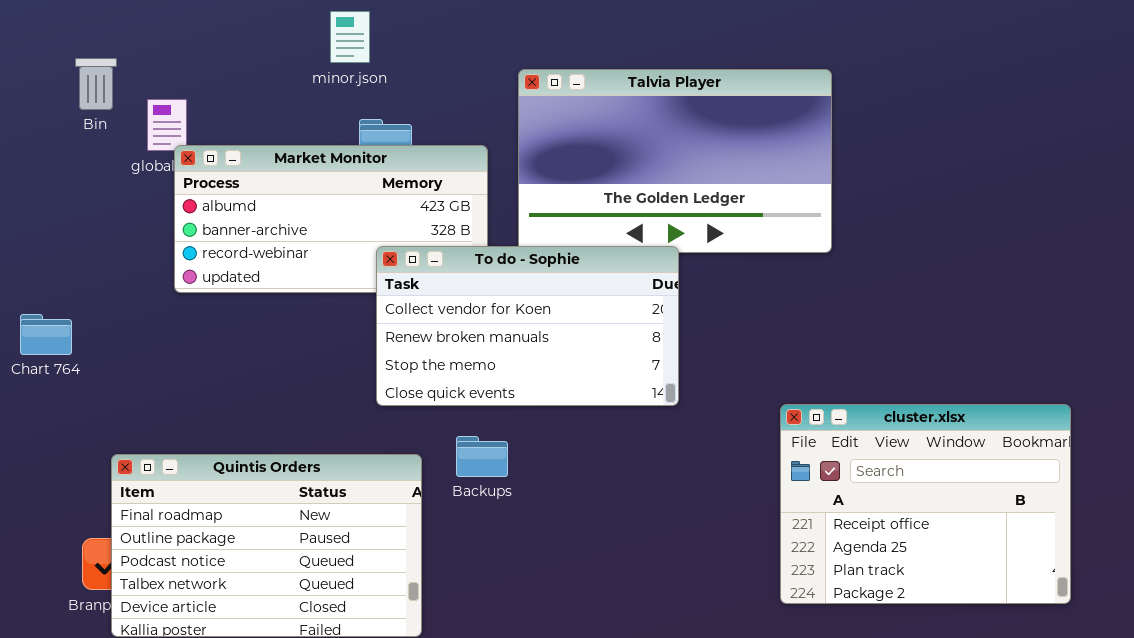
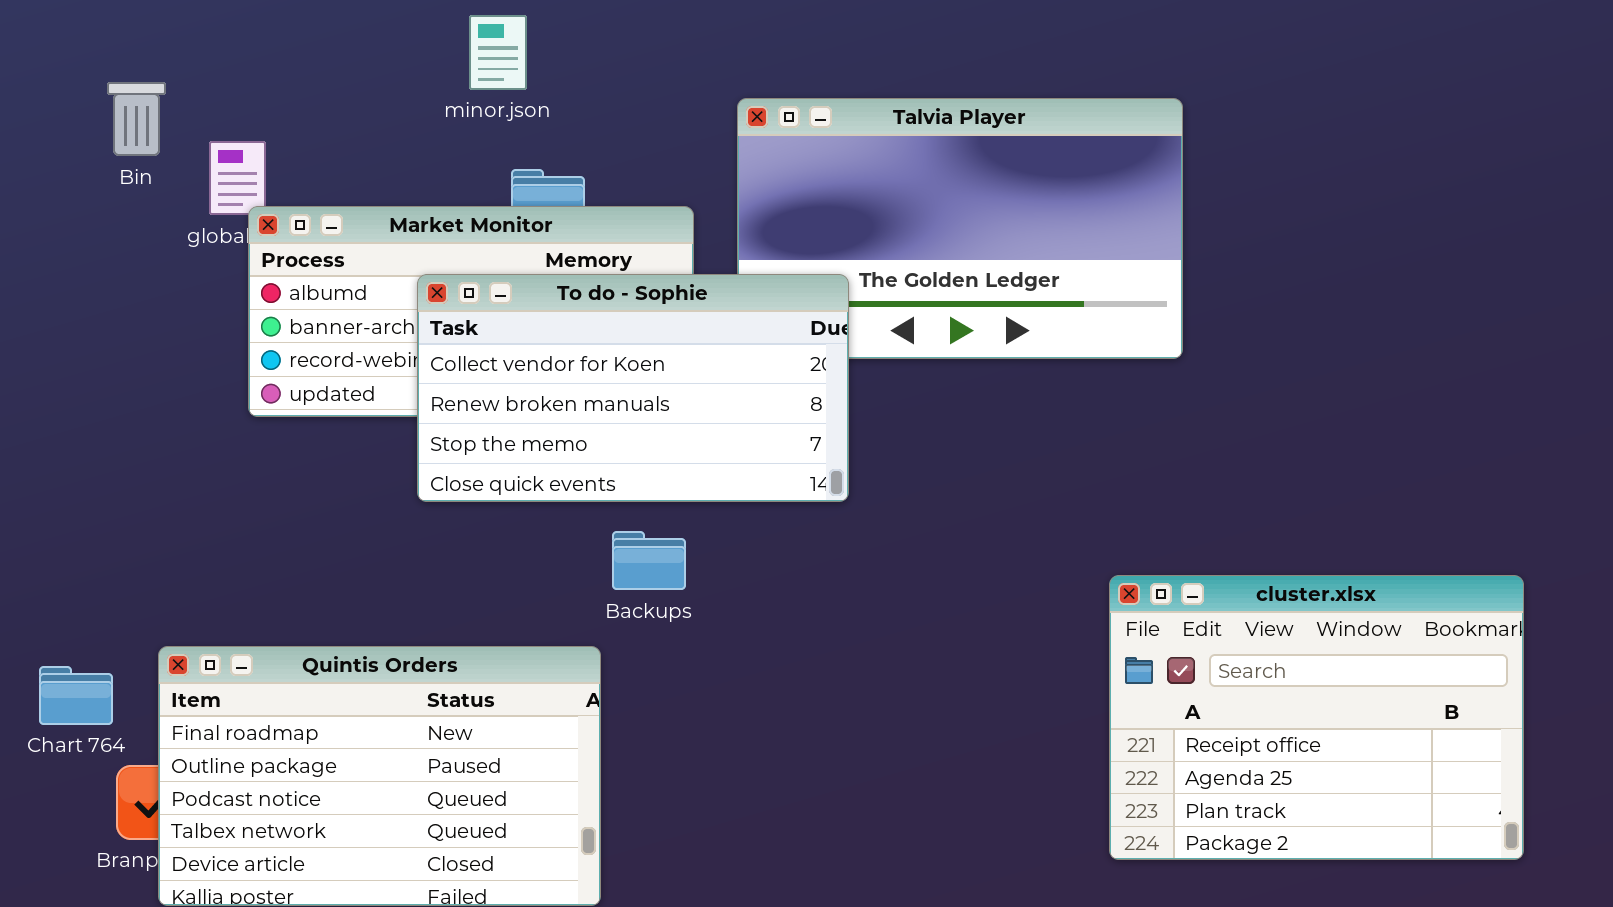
To do - Sophie: [376,246,679,406] -> [417,274,849,502], moved
Chart 764: [20,314,72,355] -> [39,666,113,725], moved
Backups: [456,436,508,477] -> [612,531,686,590], moved

